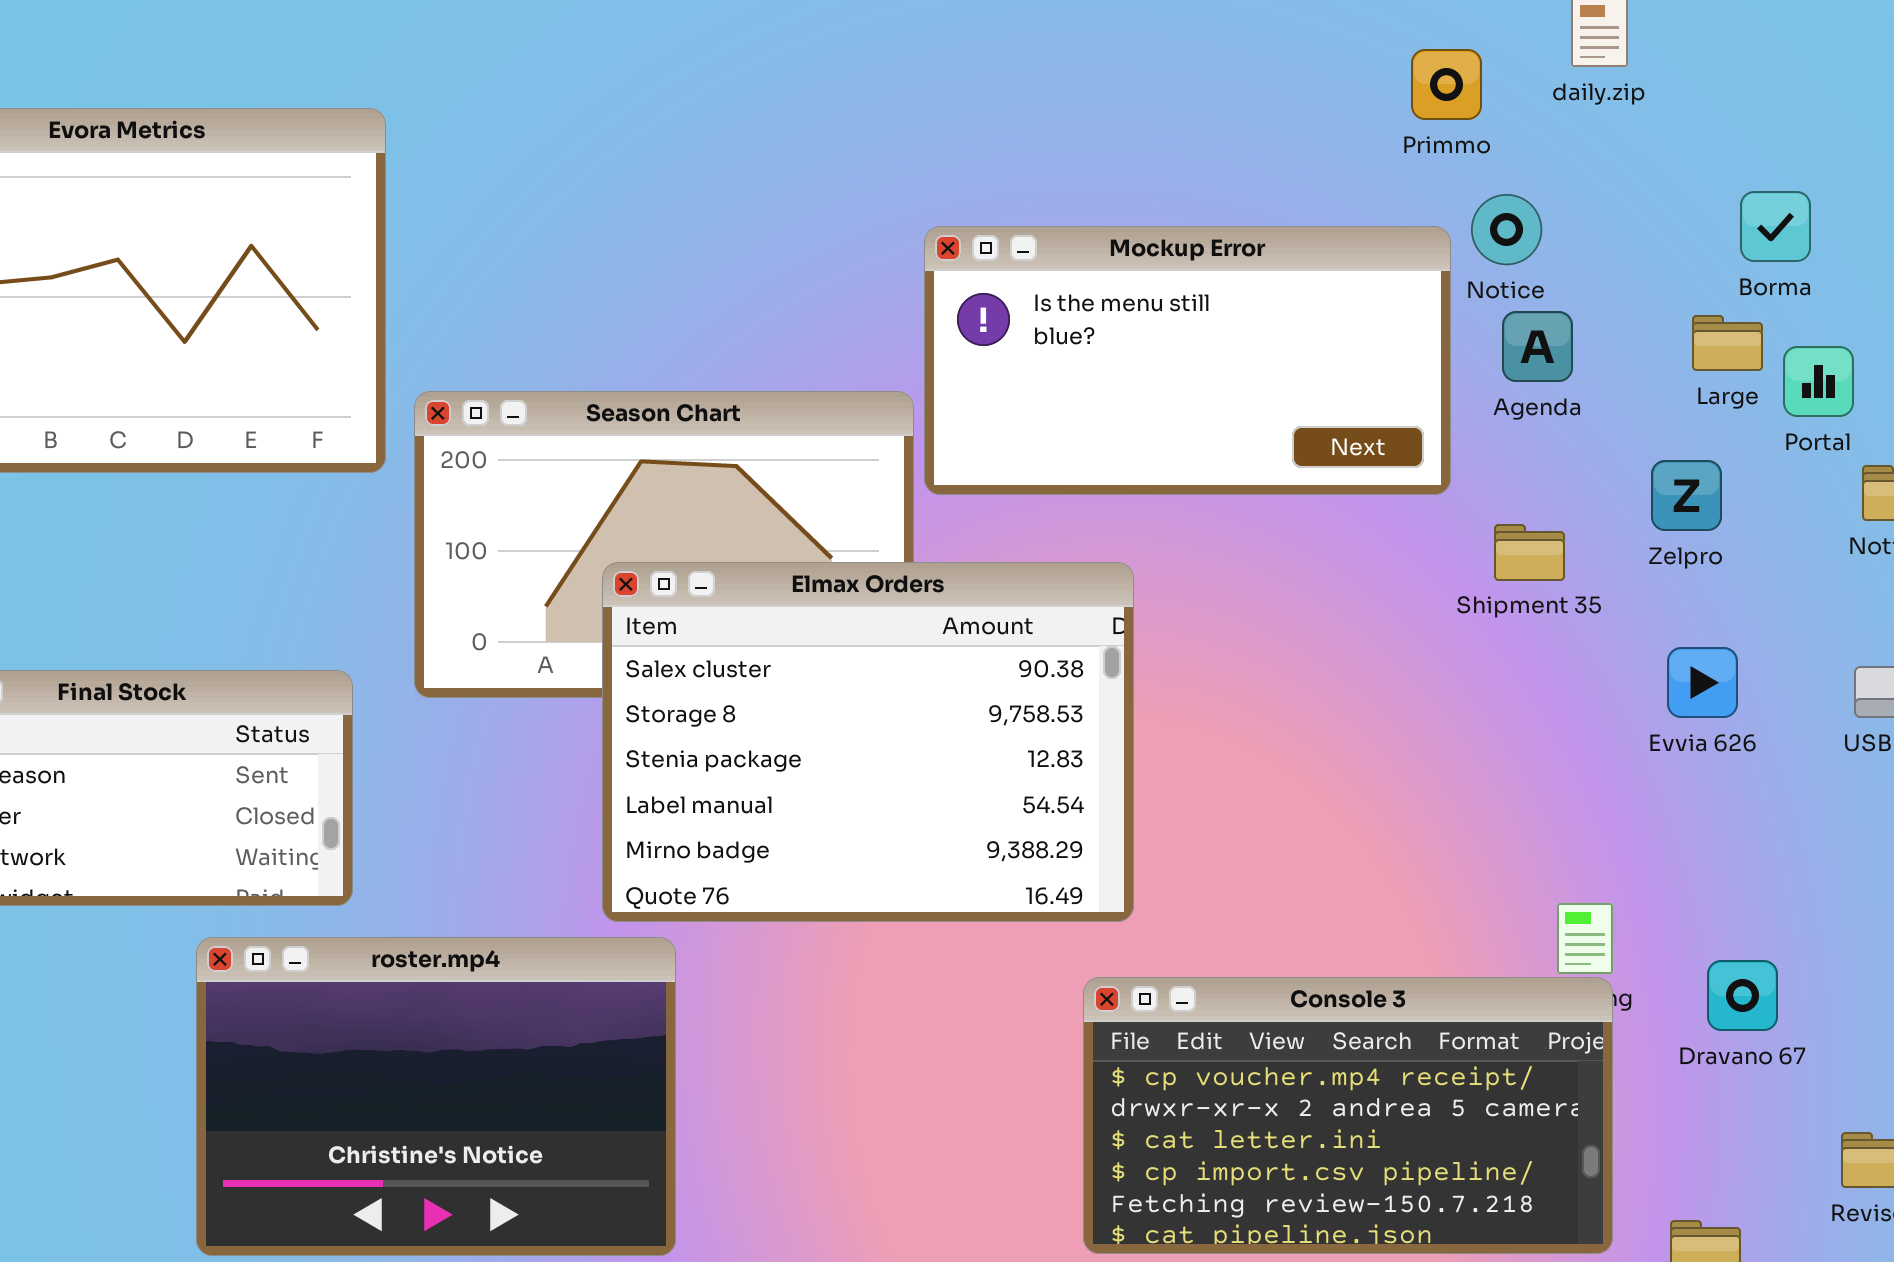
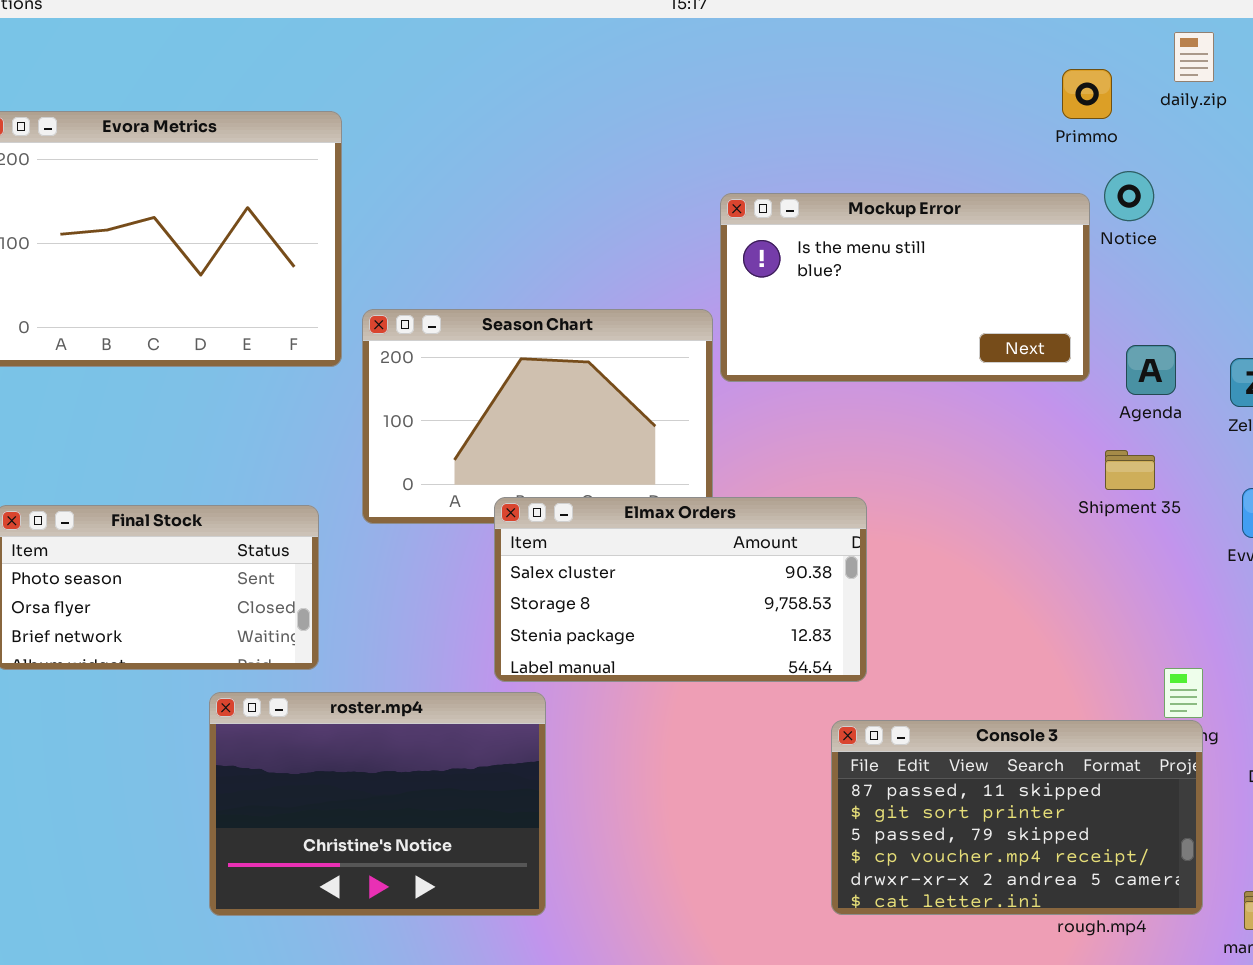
Agenda: [1502,311,1573,382] -> [1126,345,1176,395], moved
Shipment 35: [1494,524,1565,581] -> [1105,450,1155,490], moved
Elmax Orders: [602,562,1134,922] -> [494,497,867,682], resized
Console 3: [1083,977,1613,1254] -> [831,720,1203,915], scrolled up 3 rows

